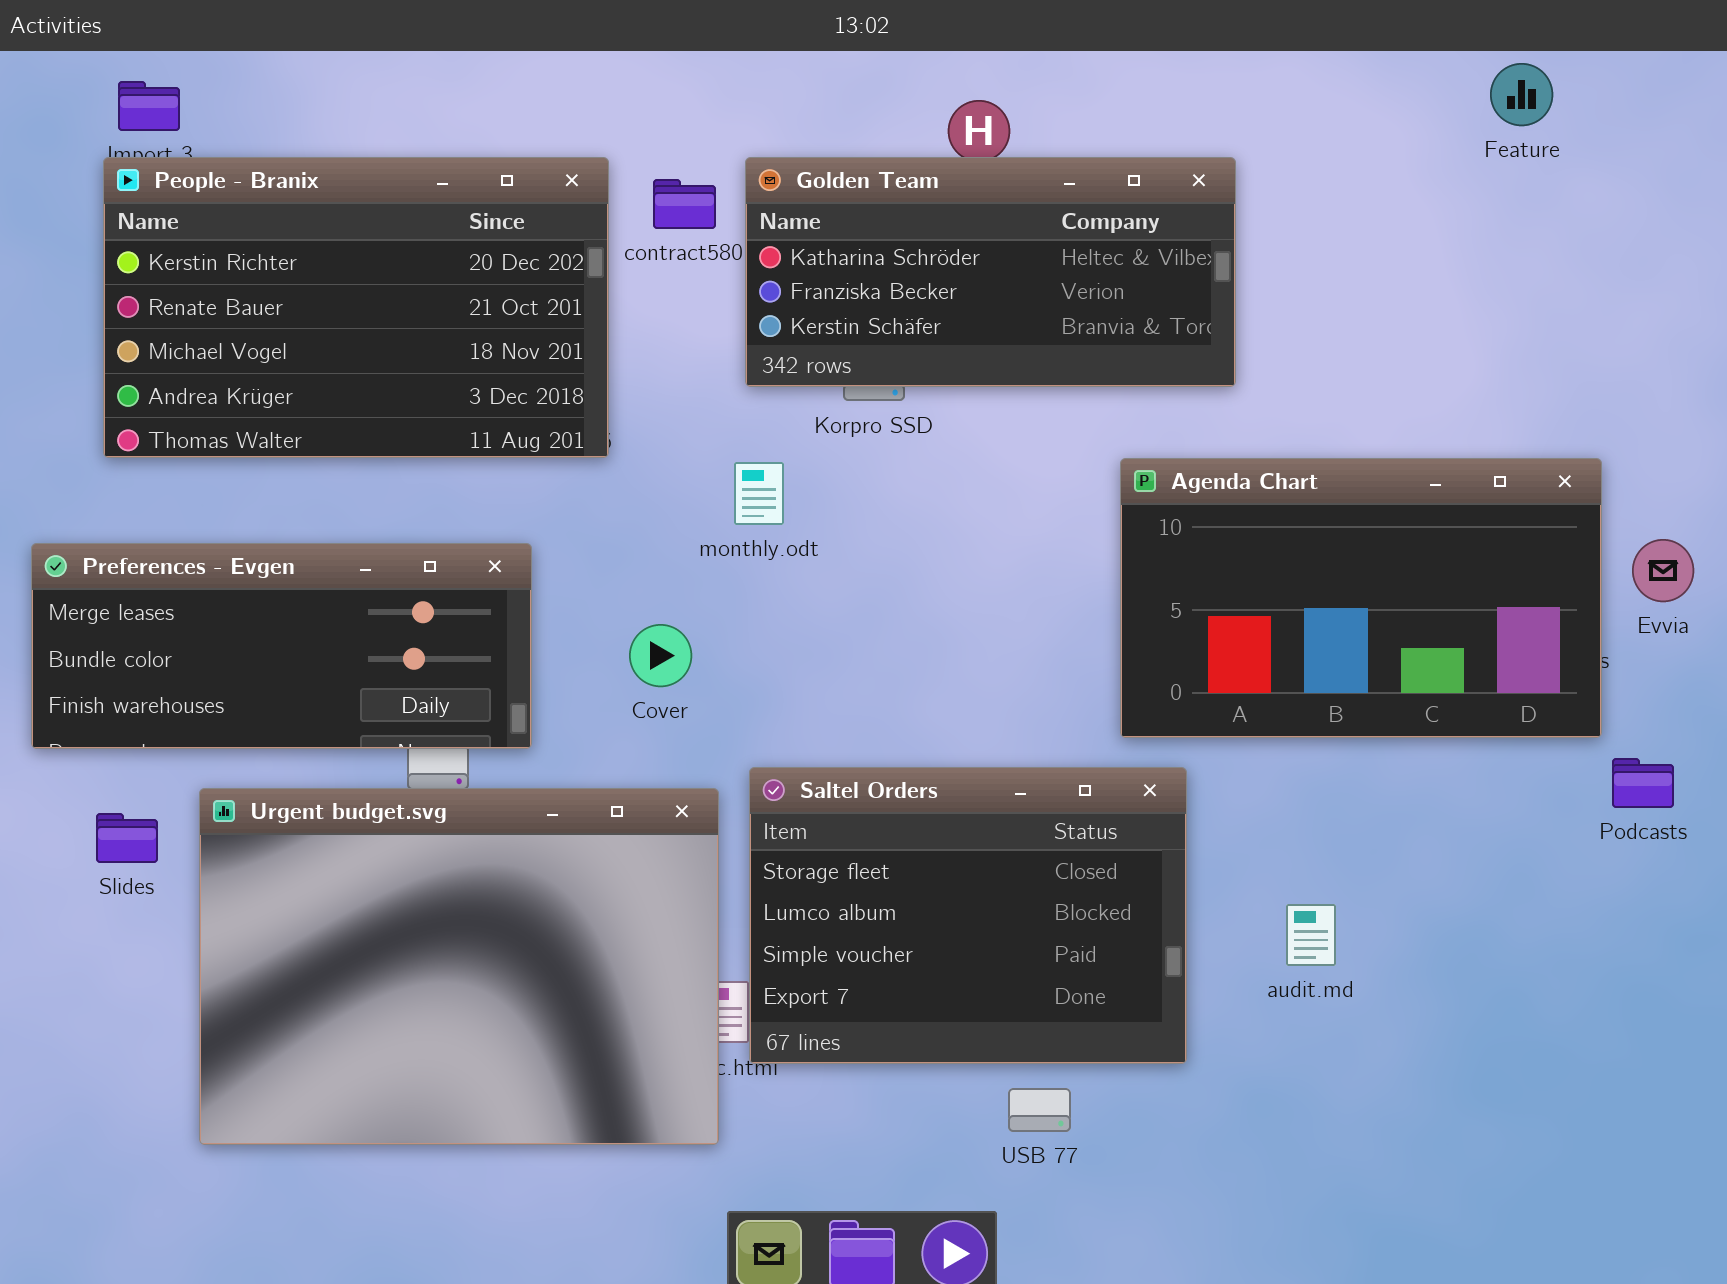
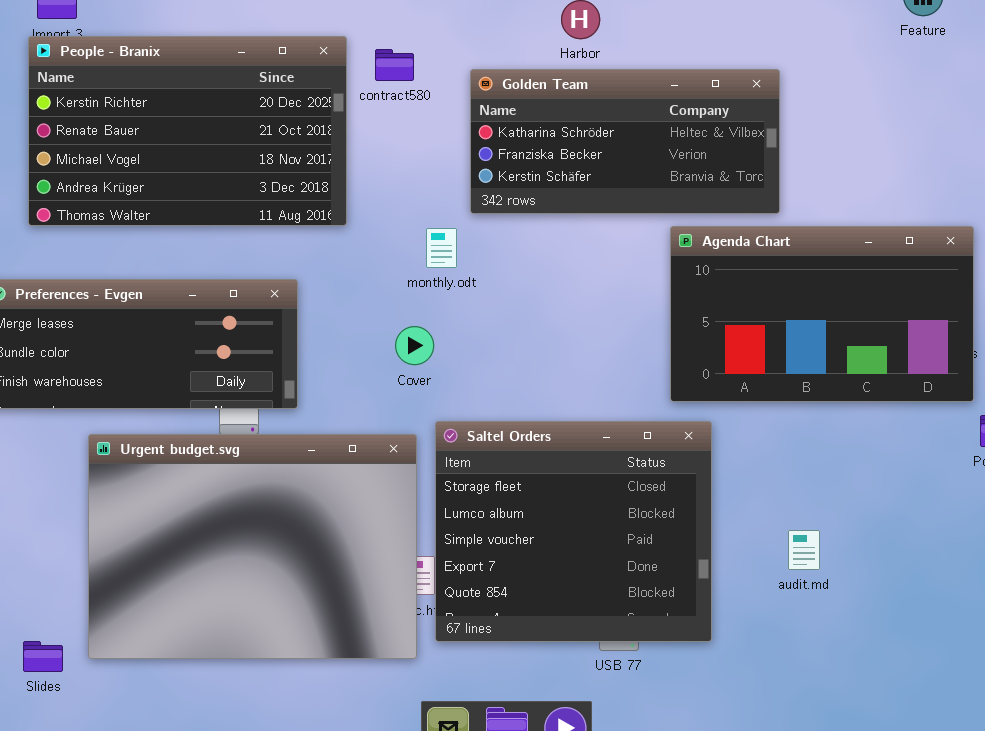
Golden Team: [745,157,1236,387] -> [470,69,780,214], moved
Cover: [629,624,692,687] -> [395,326,434,365], moved
Saltel Orders: [749,767,1187,1064] -> [435,421,712,642], resized
Slides: [96,813,158,863] -> [23,641,63,672], moved
audit.md: [1286,904,1336,966] -> [788,530,820,570], moved

